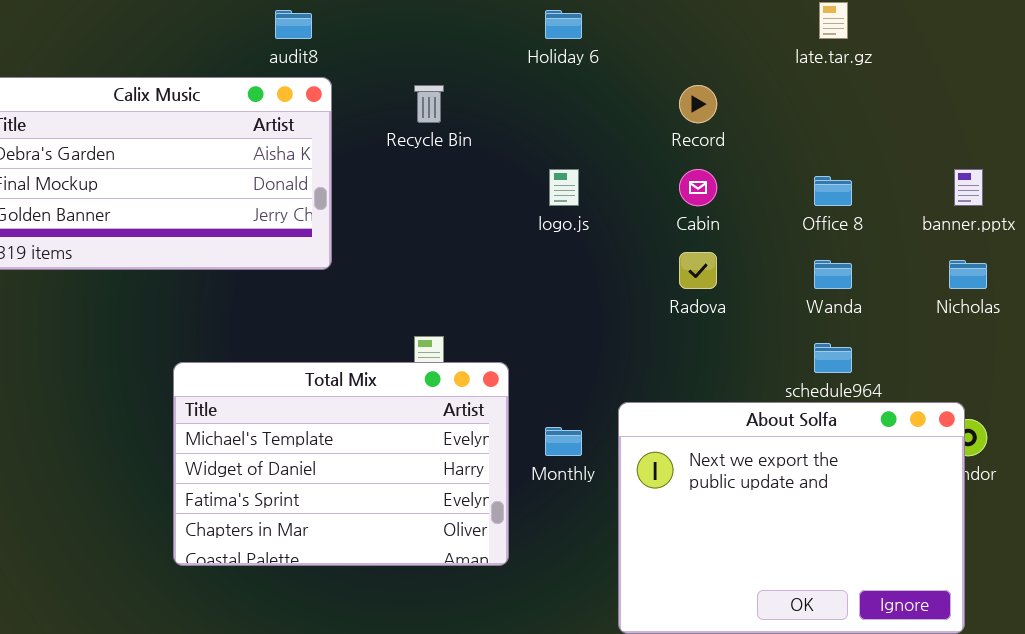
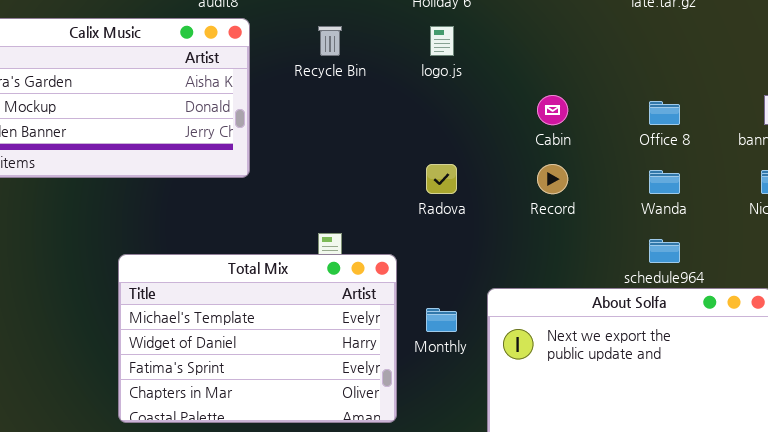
Record: [679,85,717,123] -> [537,164,568,194], moved
logo.js: [549,169,579,206] -> [430,26,454,56], moved
Radova: [679,252,717,289] -> [426,164,457,194], moved

